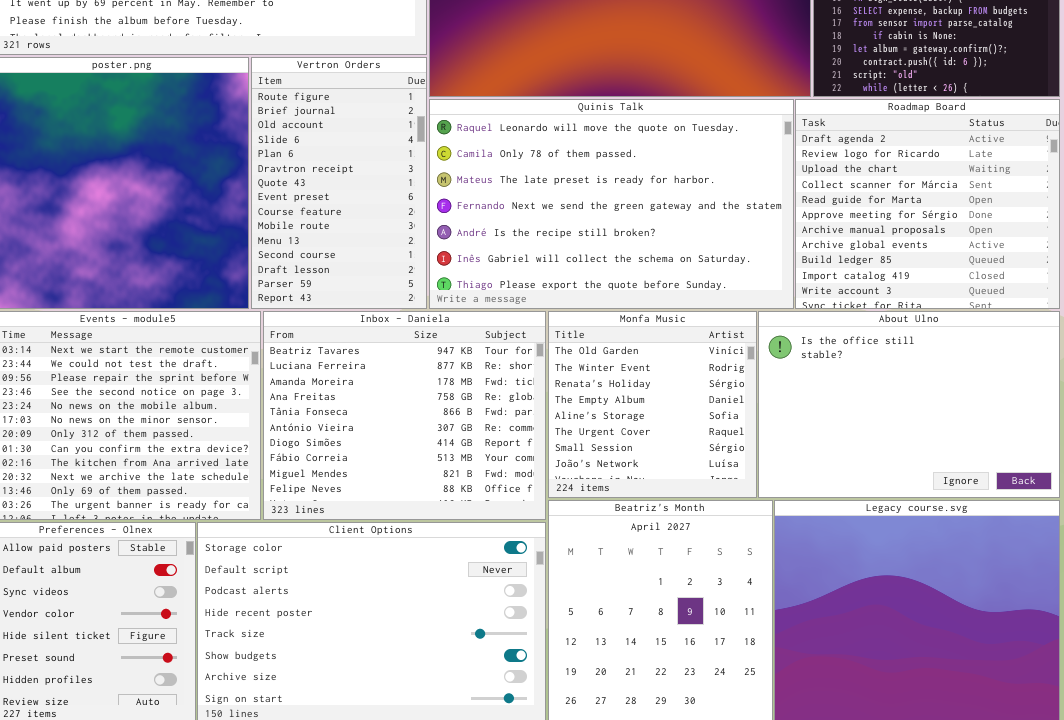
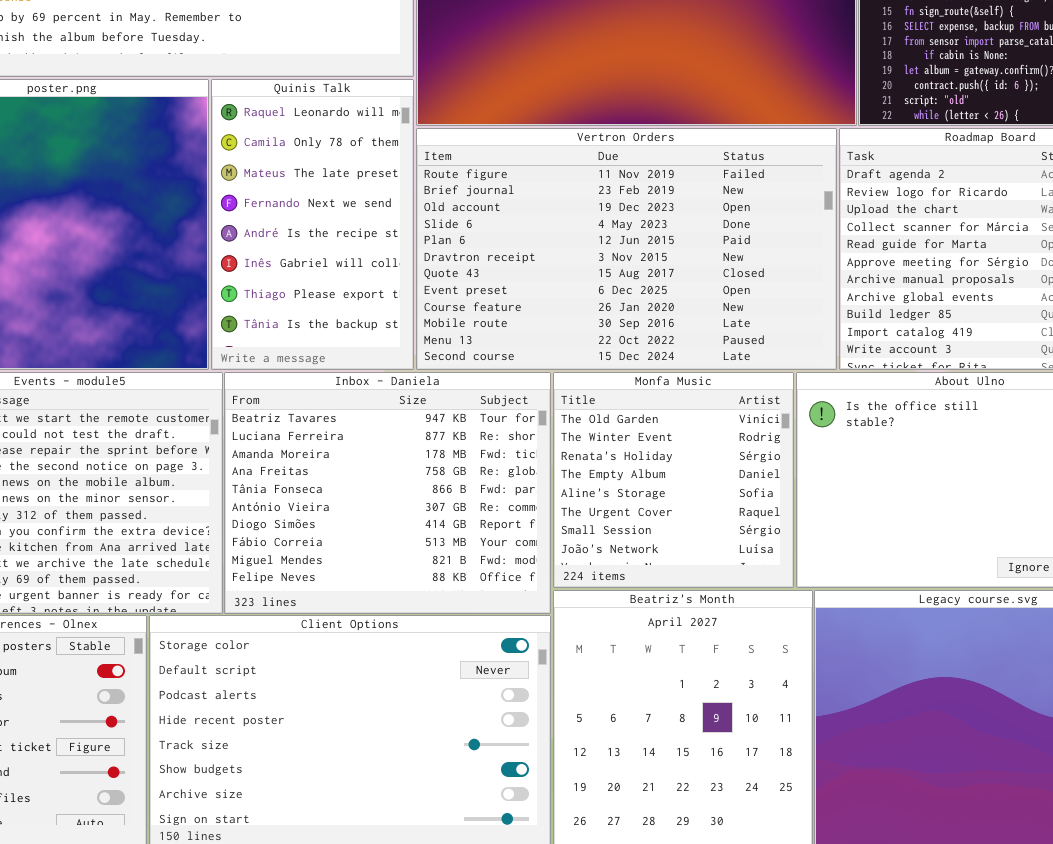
Vertron Orders: [251,57,427,309] -> [416,128,837,370], moved, resized
Quinis Talk: [429,99,794,309] -> [211,79,414,370], moved, resized

